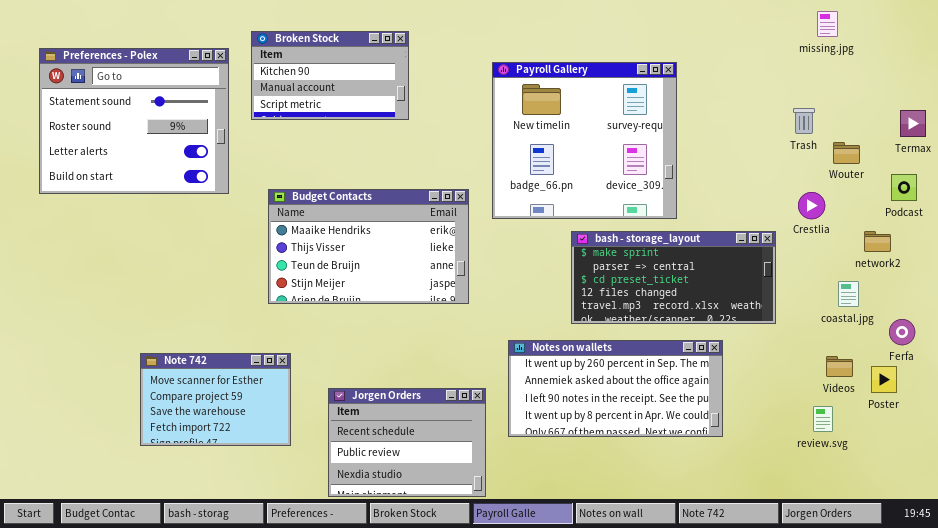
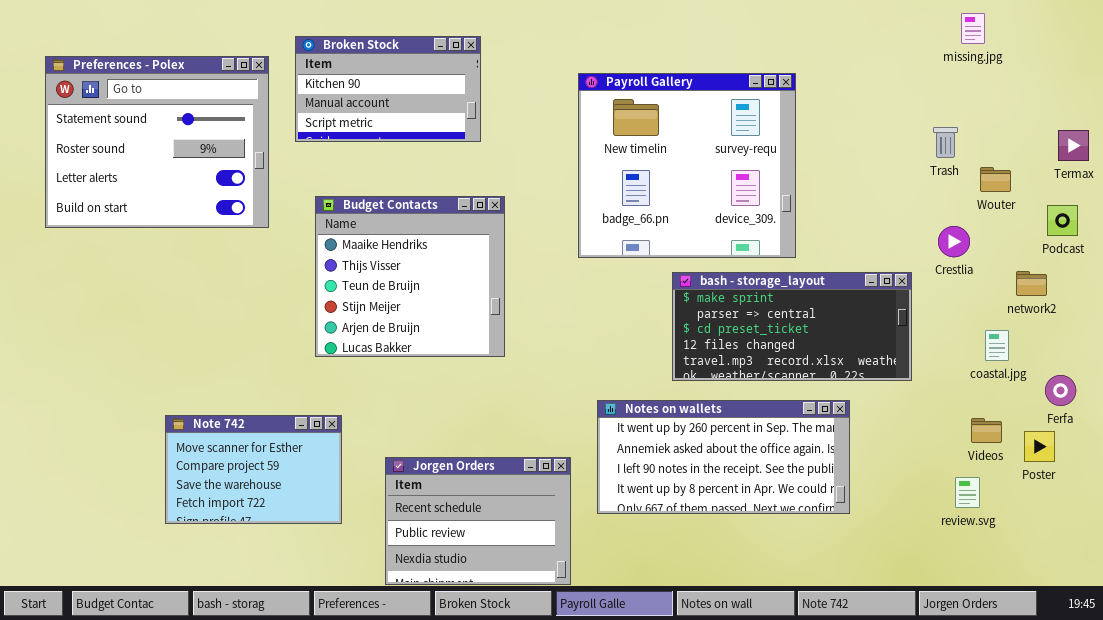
Budget Contacts: [268,189,469,304] -> [315,196,505,357], resized

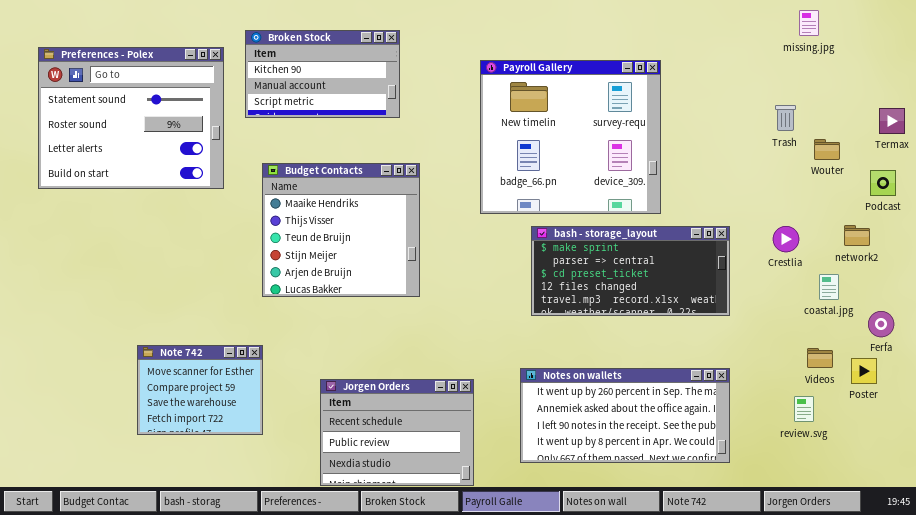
Crestlia: [938,226,970,257] -> [773,226,799,252], moved
bash - storage_layout: [672,272,912,381] -> [531,226,730,316], moved
Notes on wallets: [597,400,850,514] -> [520,368,730,463], moved
Note 742: [165,415,342,524] -> [137,345,263,435], resized

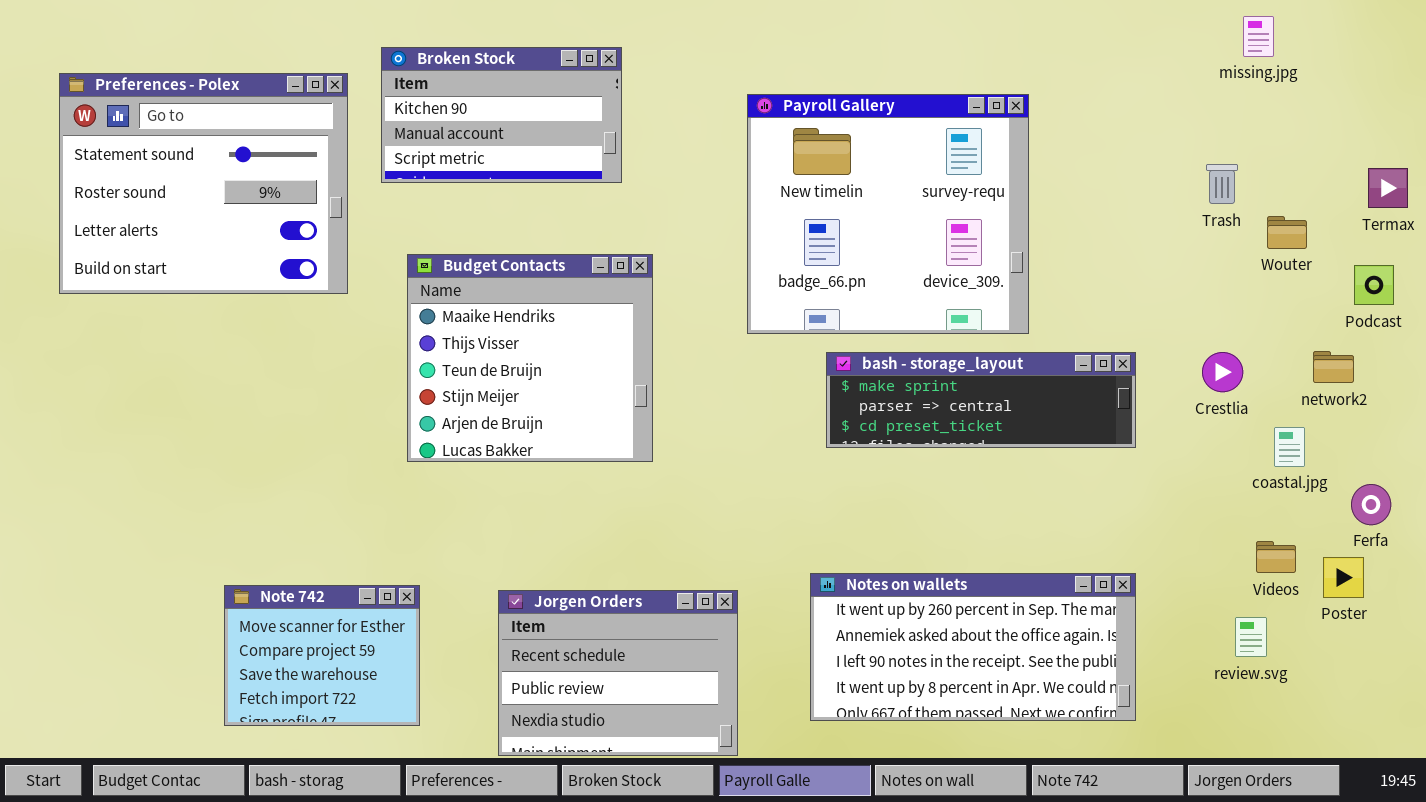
bash - storage_layout: [531,226,730,316] -> [826,352,1136,448], resized
Note 742: [137,345,263,435] -> [224,585,420,726], moved

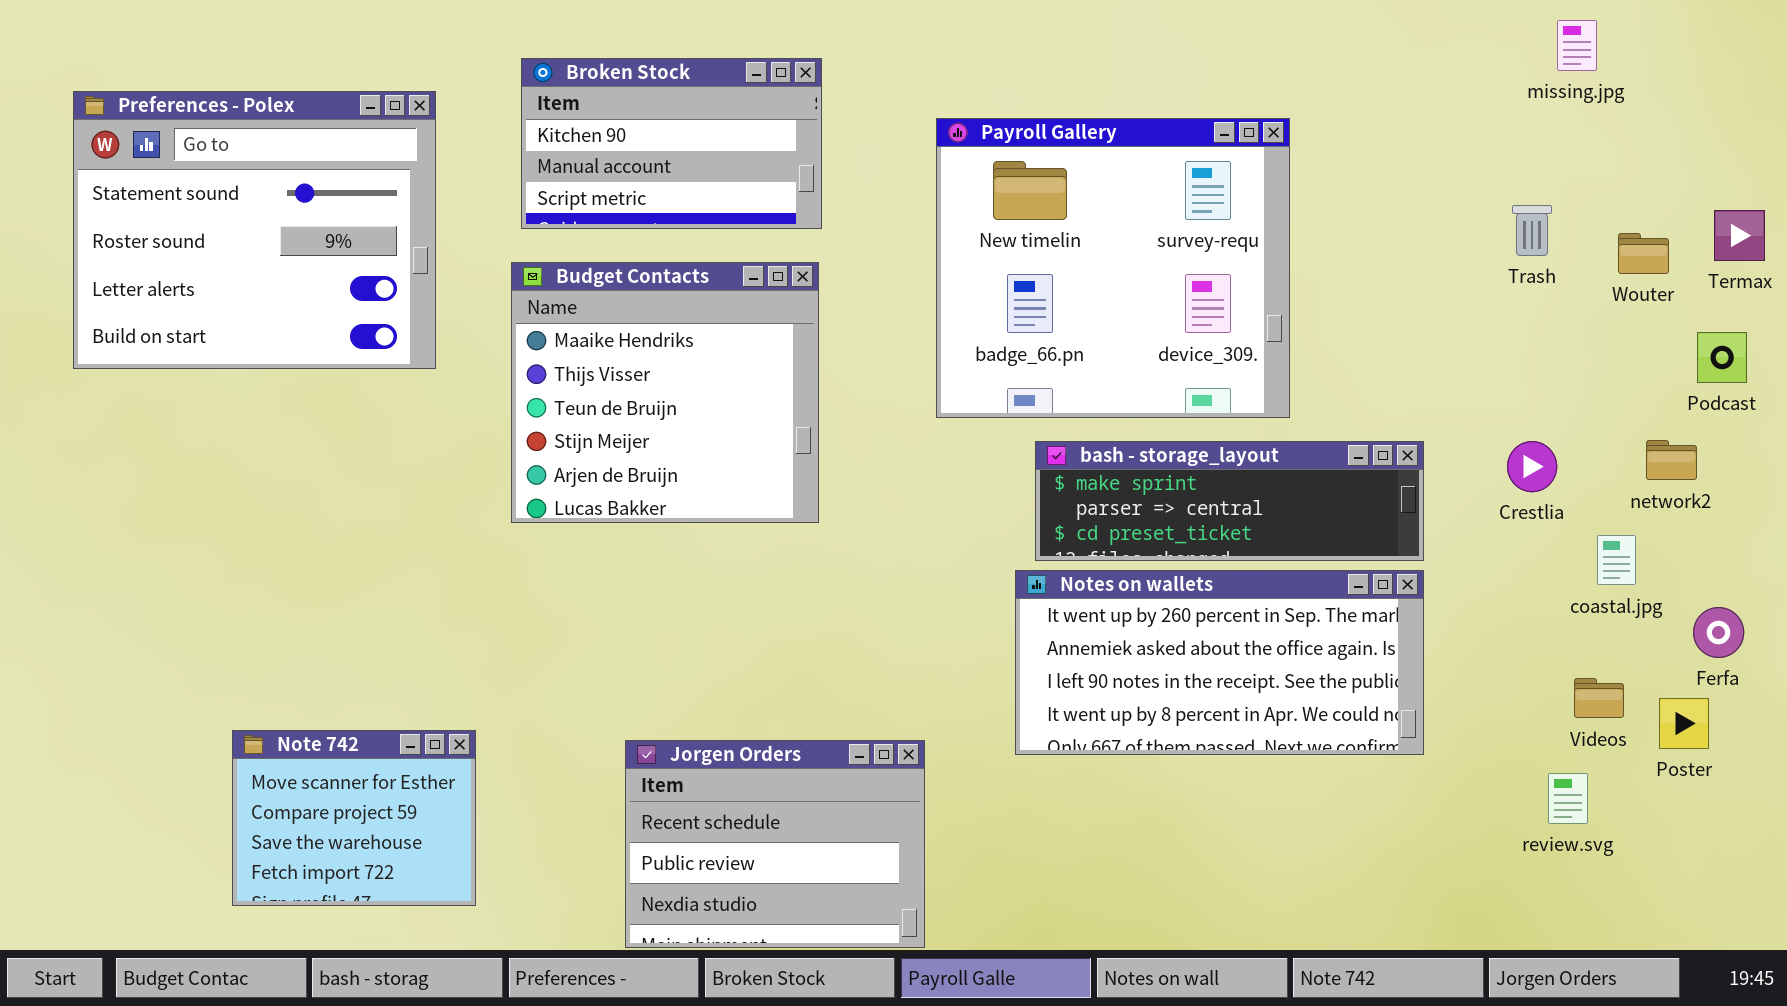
Broken Stock: [381,47,622,183] -> [521,58,822,229], moved
Wouter: [1267,216,1307,249] -> [1618,233,1669,274], moved
Budget Contacts: [407,254,653,462] -> [511,262,819,523], moved
Notes on wallets: [810,573,1136,721] -> [1015,570,1424,755], moved
Note 742: [224,585,420,726] -> [232,730,476,906], moved

